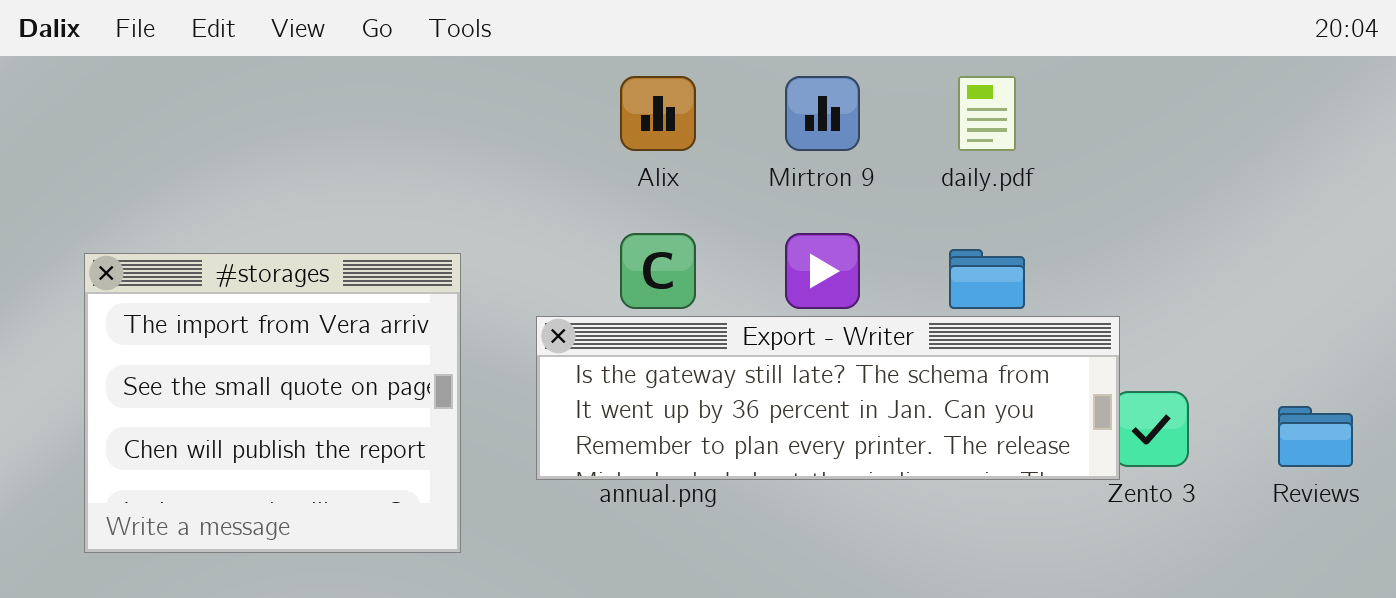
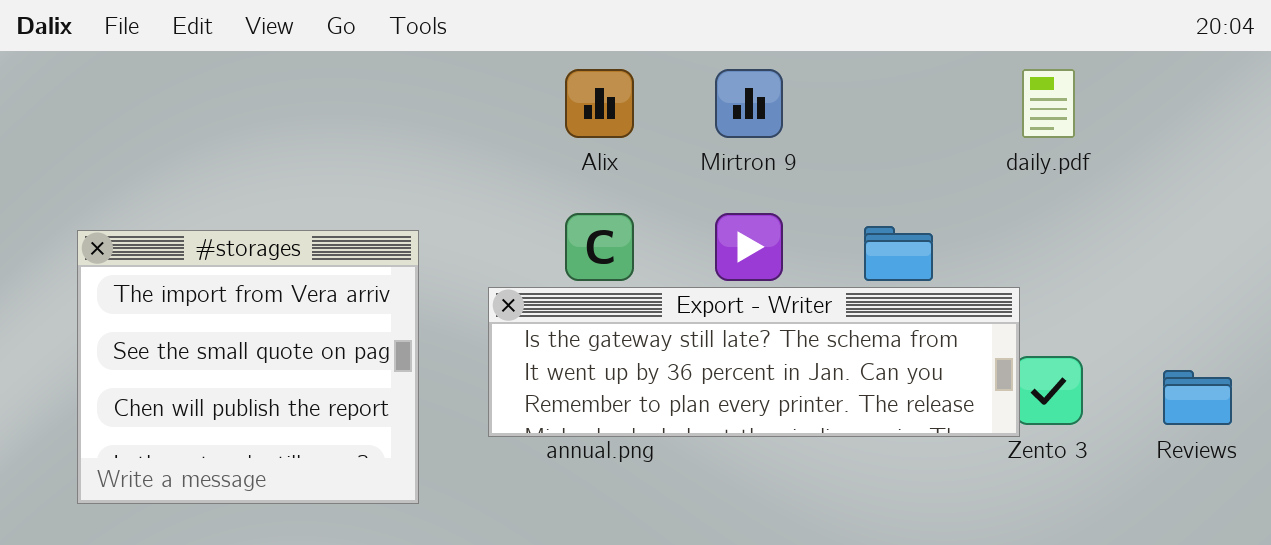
daily.pdf: [958,76,1016,151] -> [1022,69,1075,138], moved

